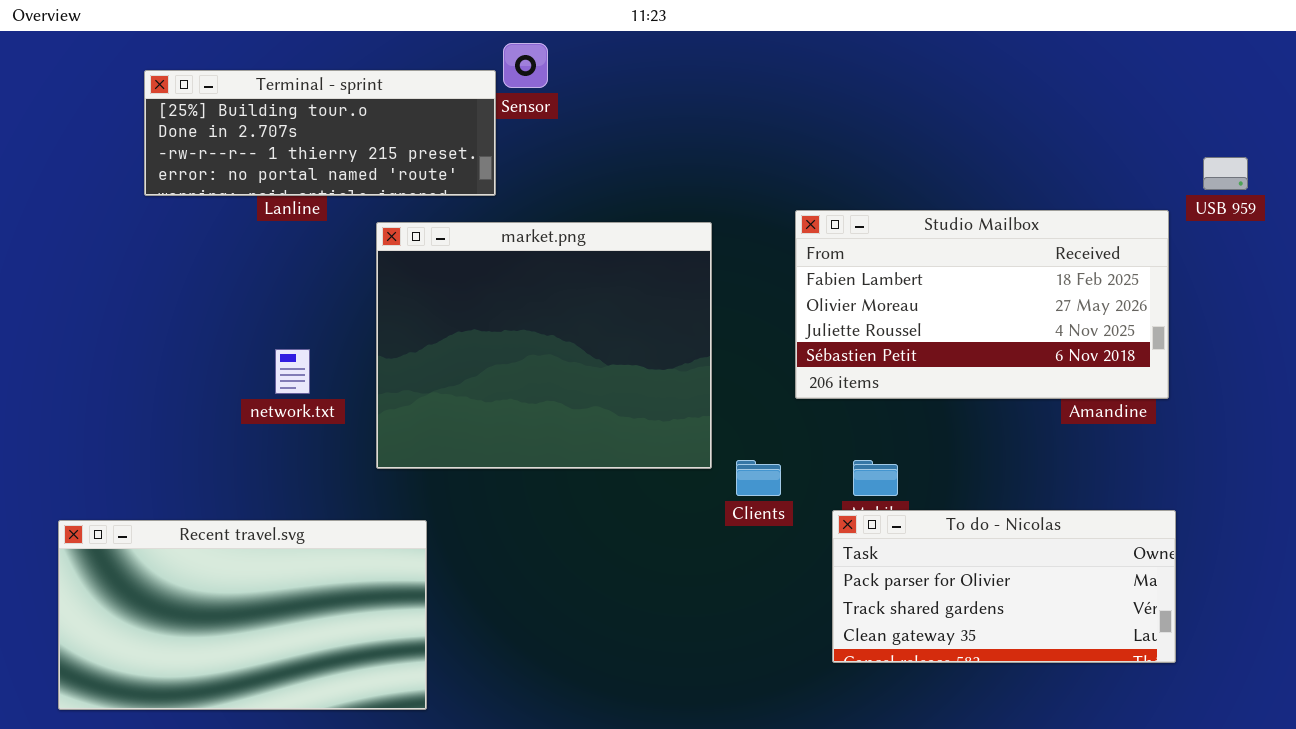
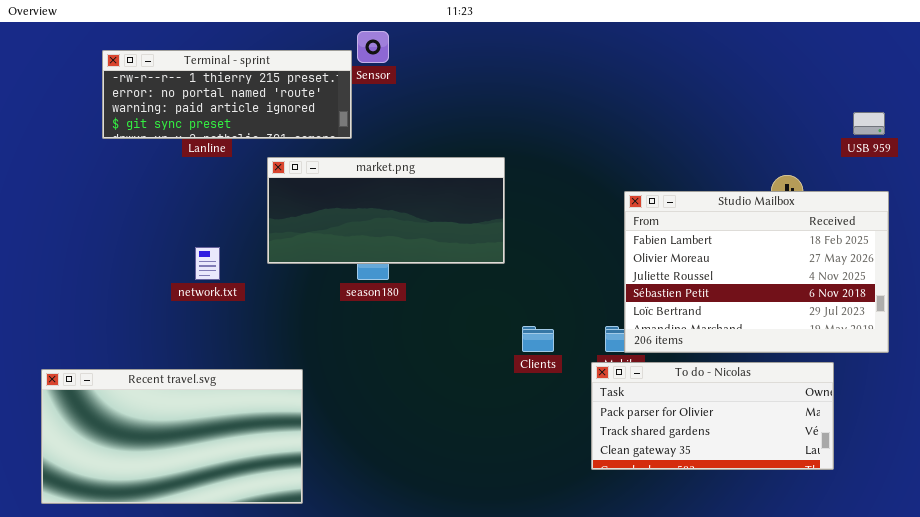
Terminal - sprint: [144,70,496,196] -> [102,50,352,139], scrolled down 2 rows
Studio Mailbox: [795,210,1169,399] -> [624,191,889,353], moved, resized
market.png: [376,222,712,469] -> [267,157,505,264], resized

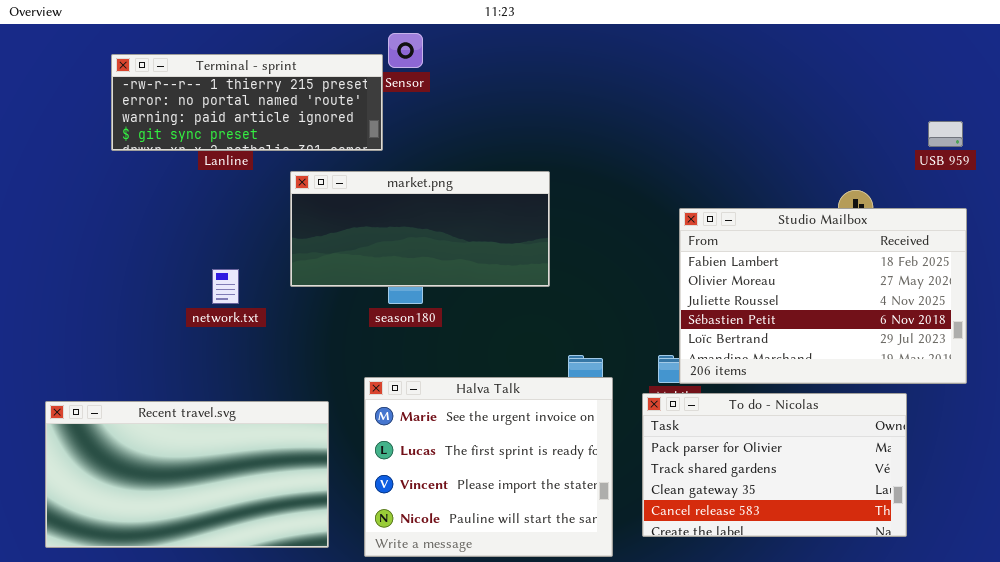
Halva Talk: none -> [364,377,613,557], opened
To do - Nicolas: [591,362,834,470] -> [642,393,907,537], resized

